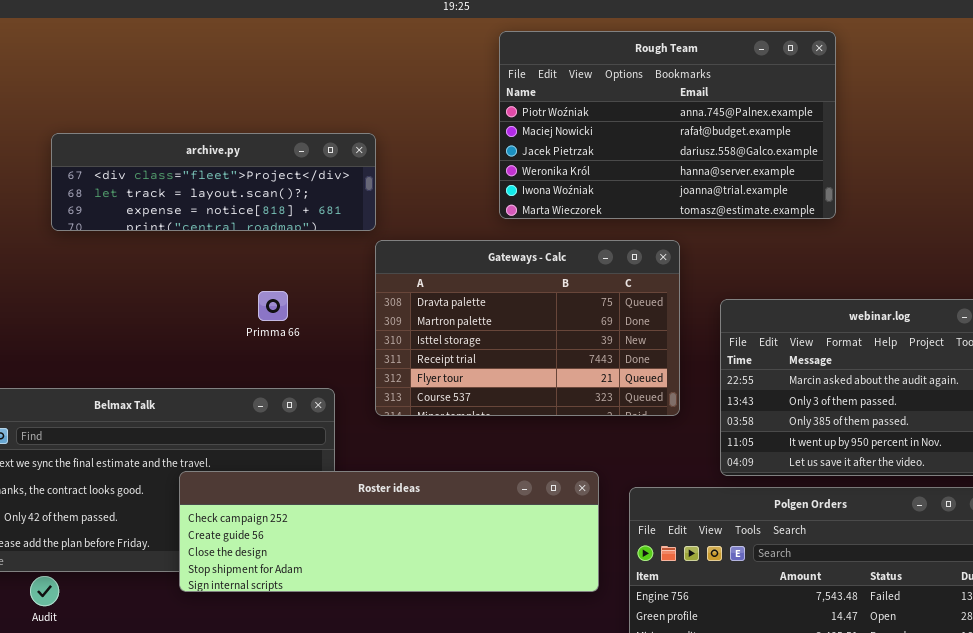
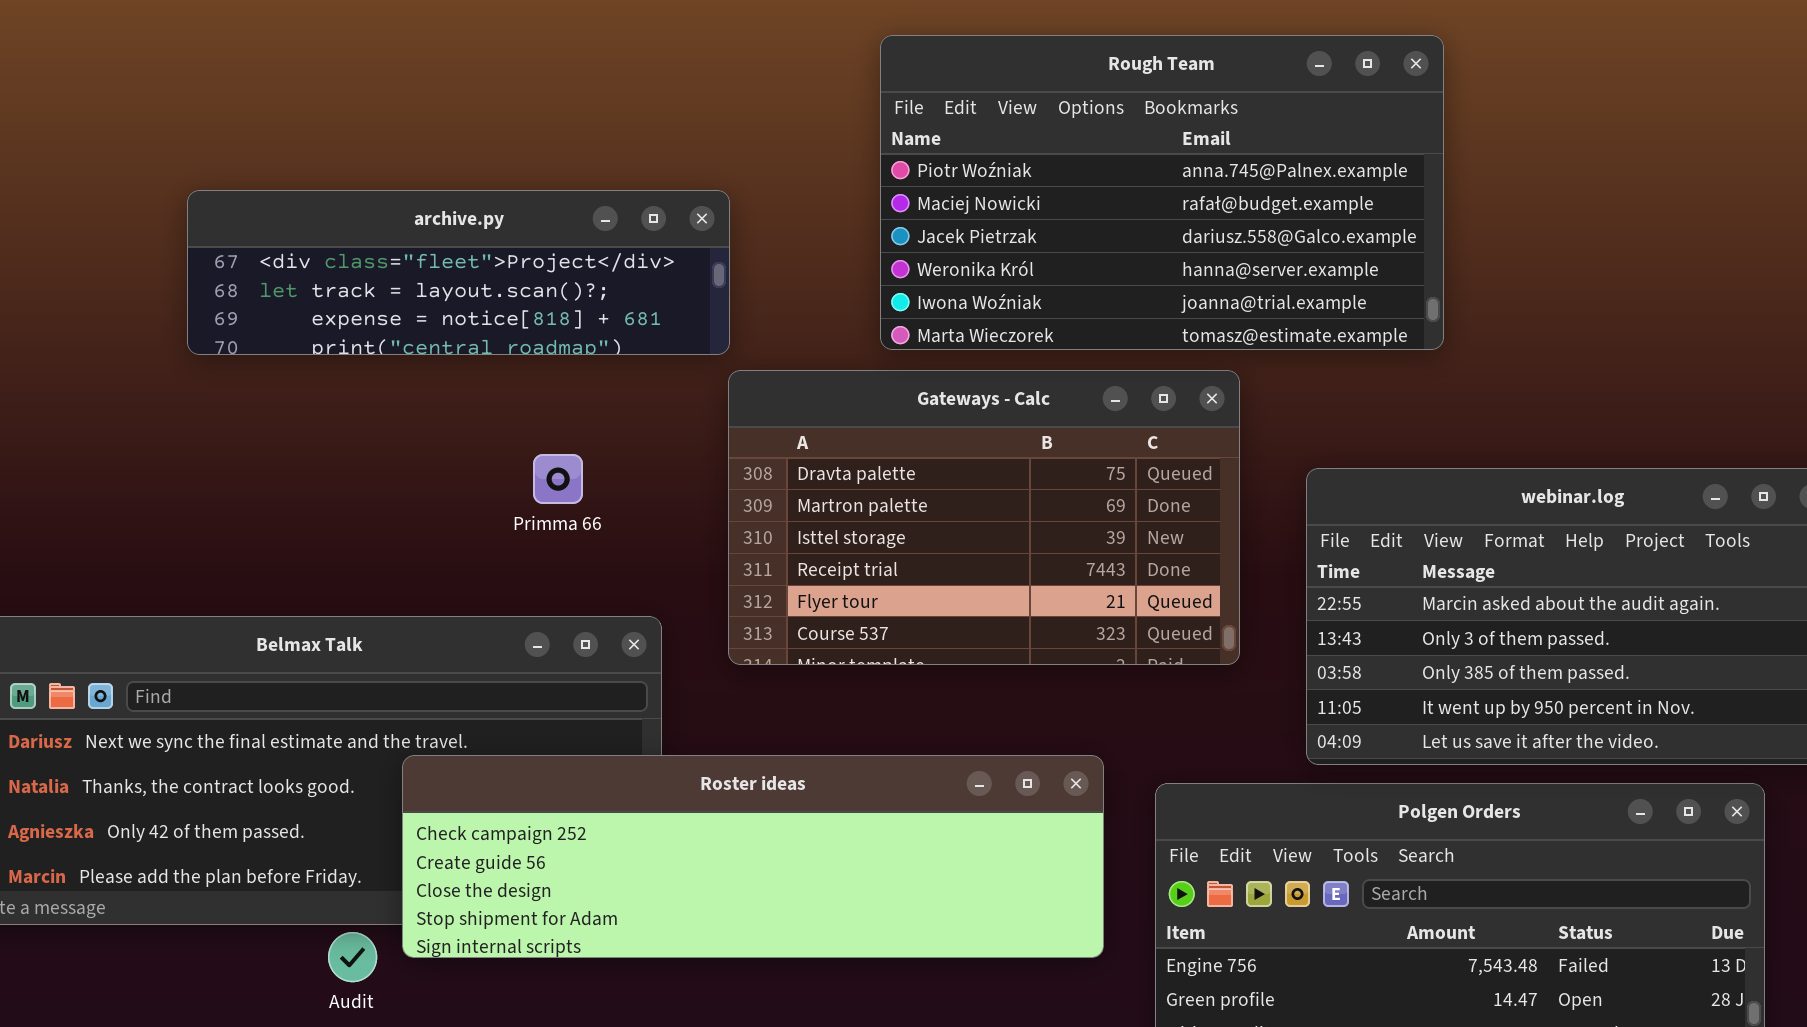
Rough Team: [499,31,836,219] -> [880,35,1444,350], moved
Audit: [30,576,59,606] -> [328,932,377,982], moved

